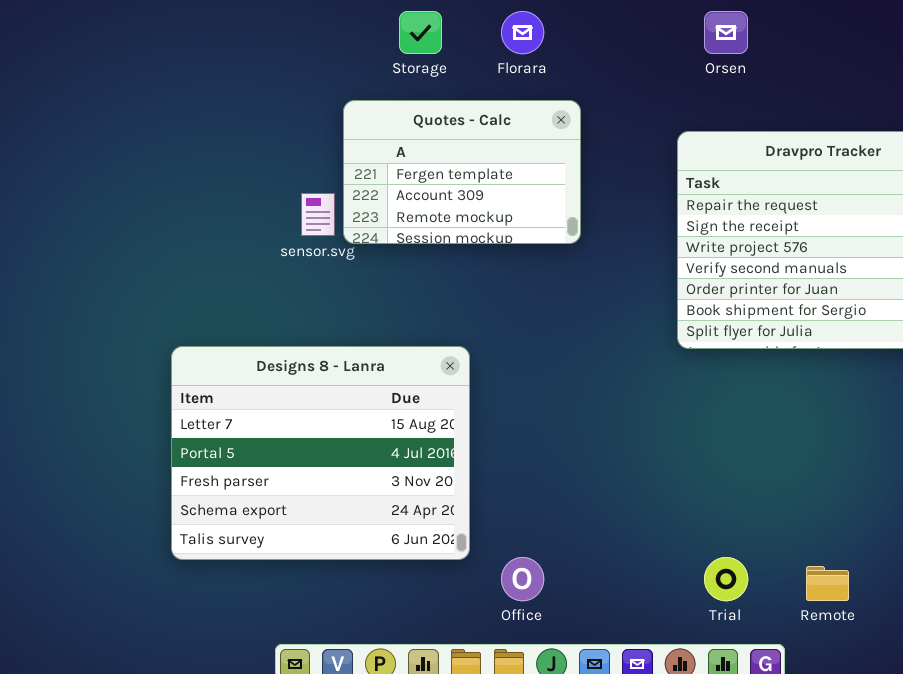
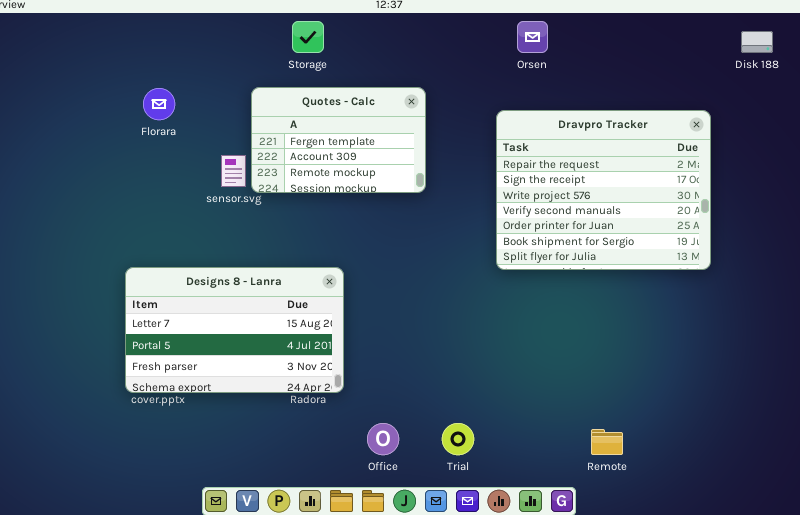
Florara: [501,11,544,54] -> [143,88,175,120], moved
Designs 8 - Lanra: [171,346,470,560] -> [125,267,344,393], resized
Trial: [704,557,748,601] -> [442,423,474,455], moved

